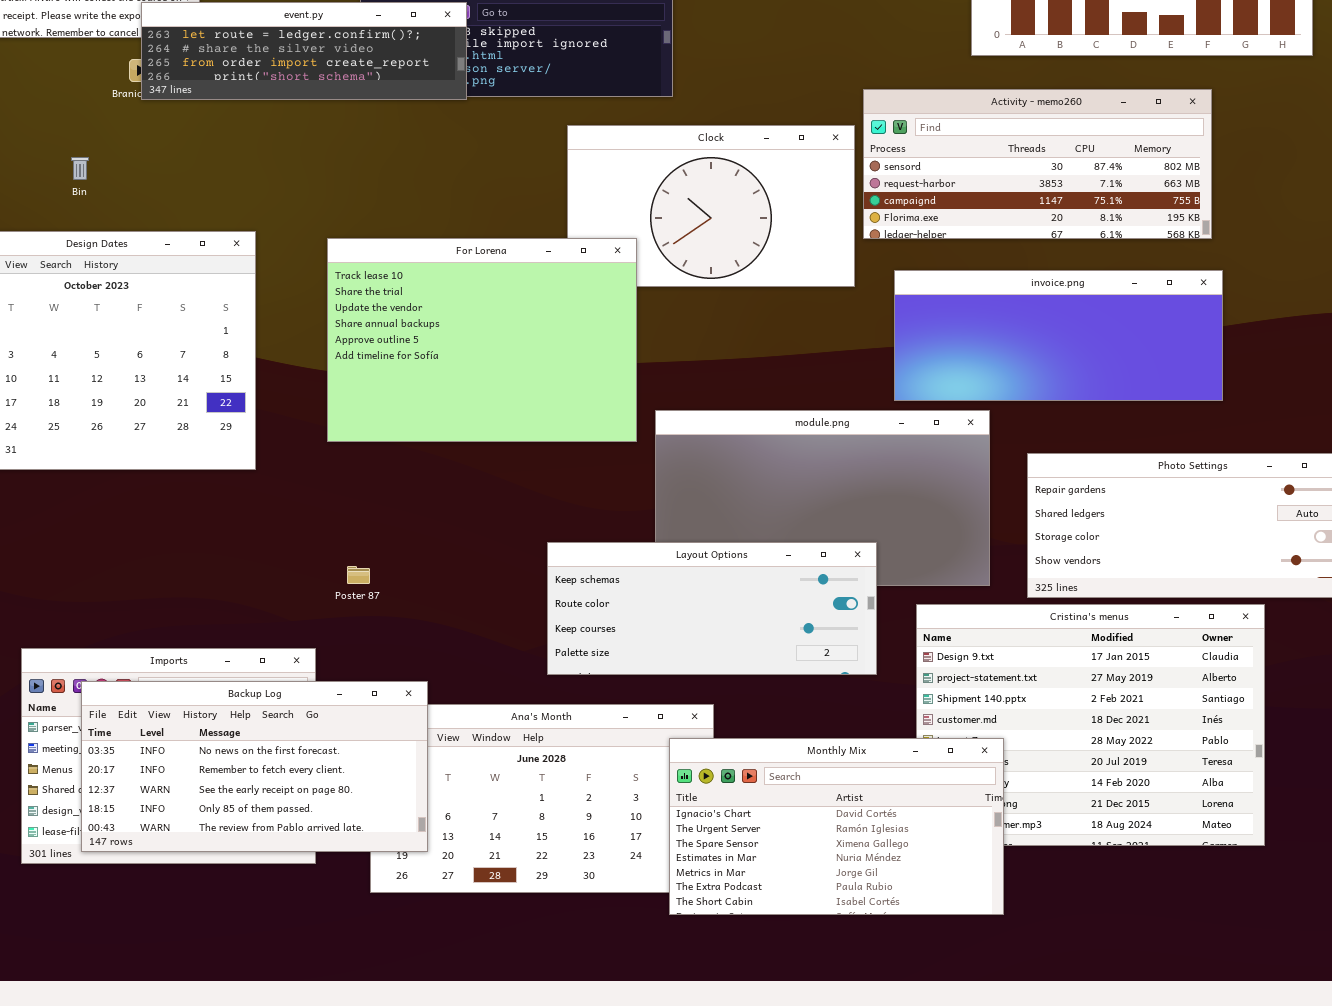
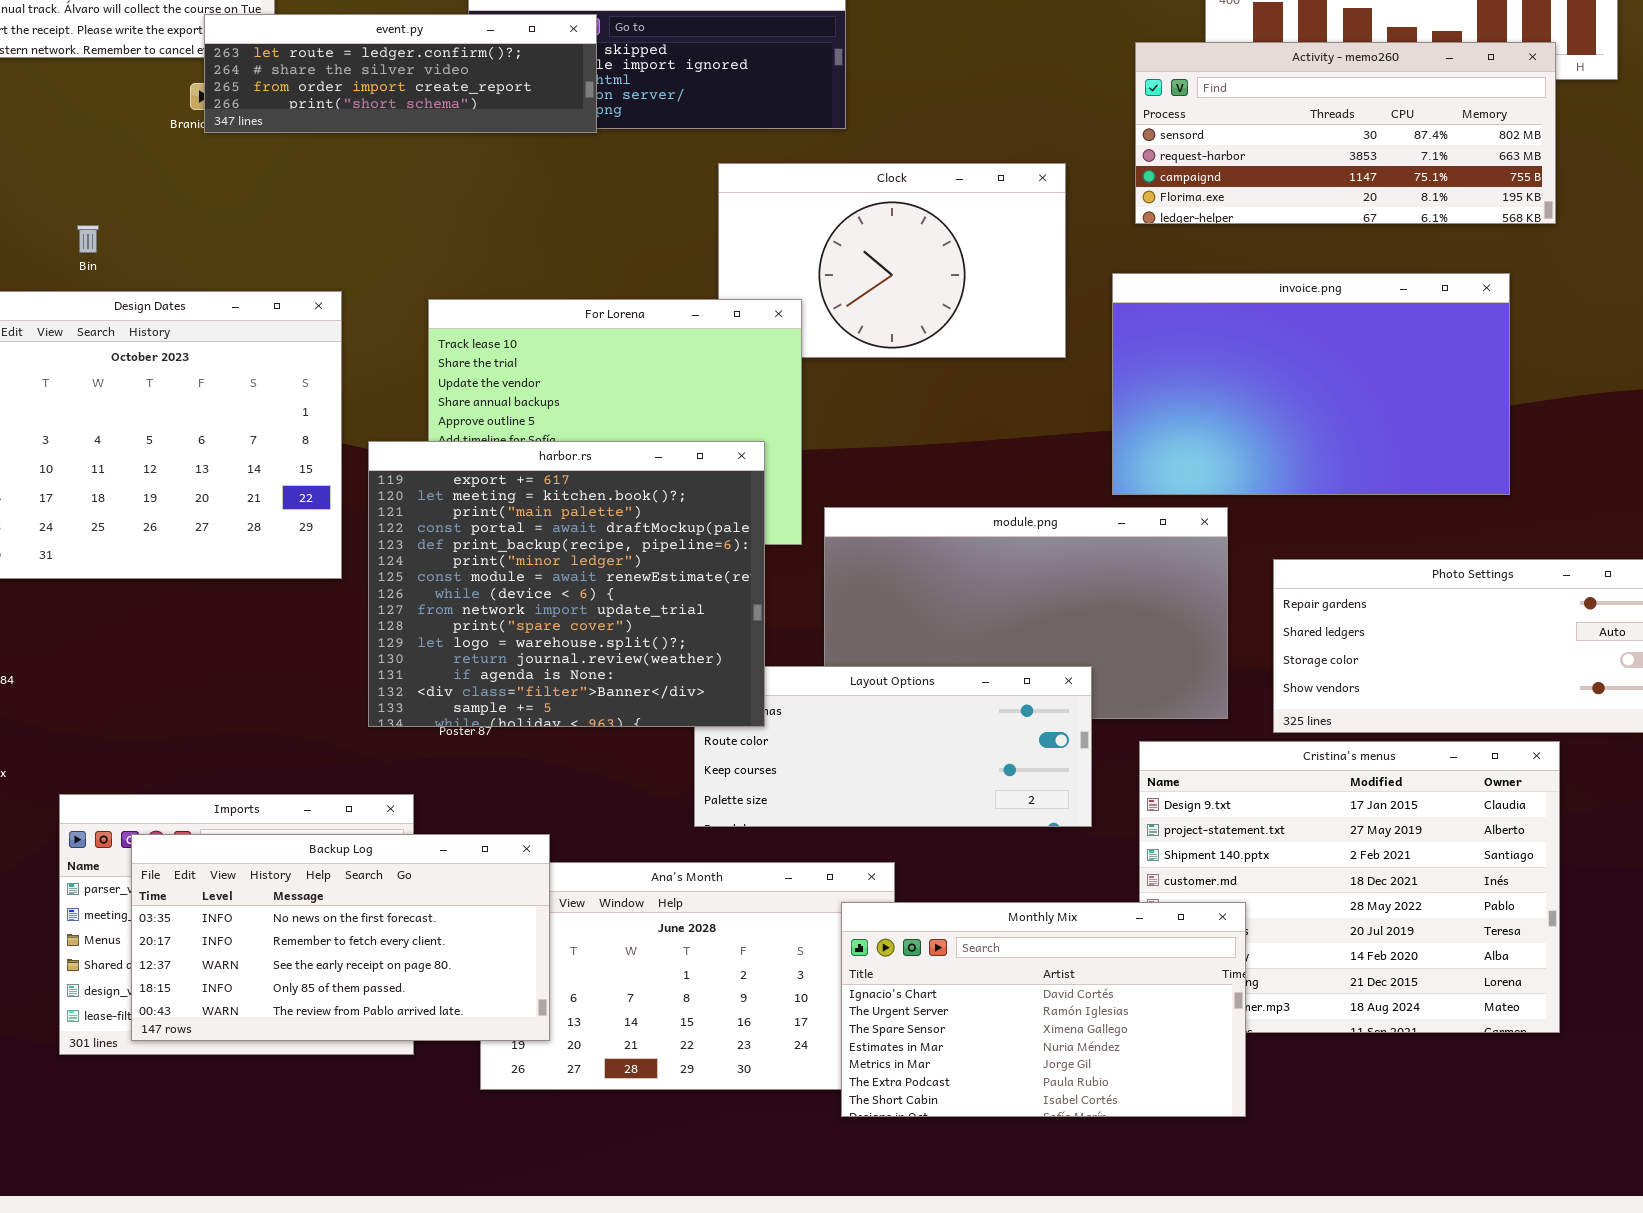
Activity - memo260: [863,89,1212,239] -> [1135,42,1556,224], moved
Bin: [71,157,89,180] -> [77,225,99,253], moved
invoice.png: [894,270,1223,401] -> [1112,273,1510,495], resized
harbor.rs: none -> [368,441,765,727], opened

